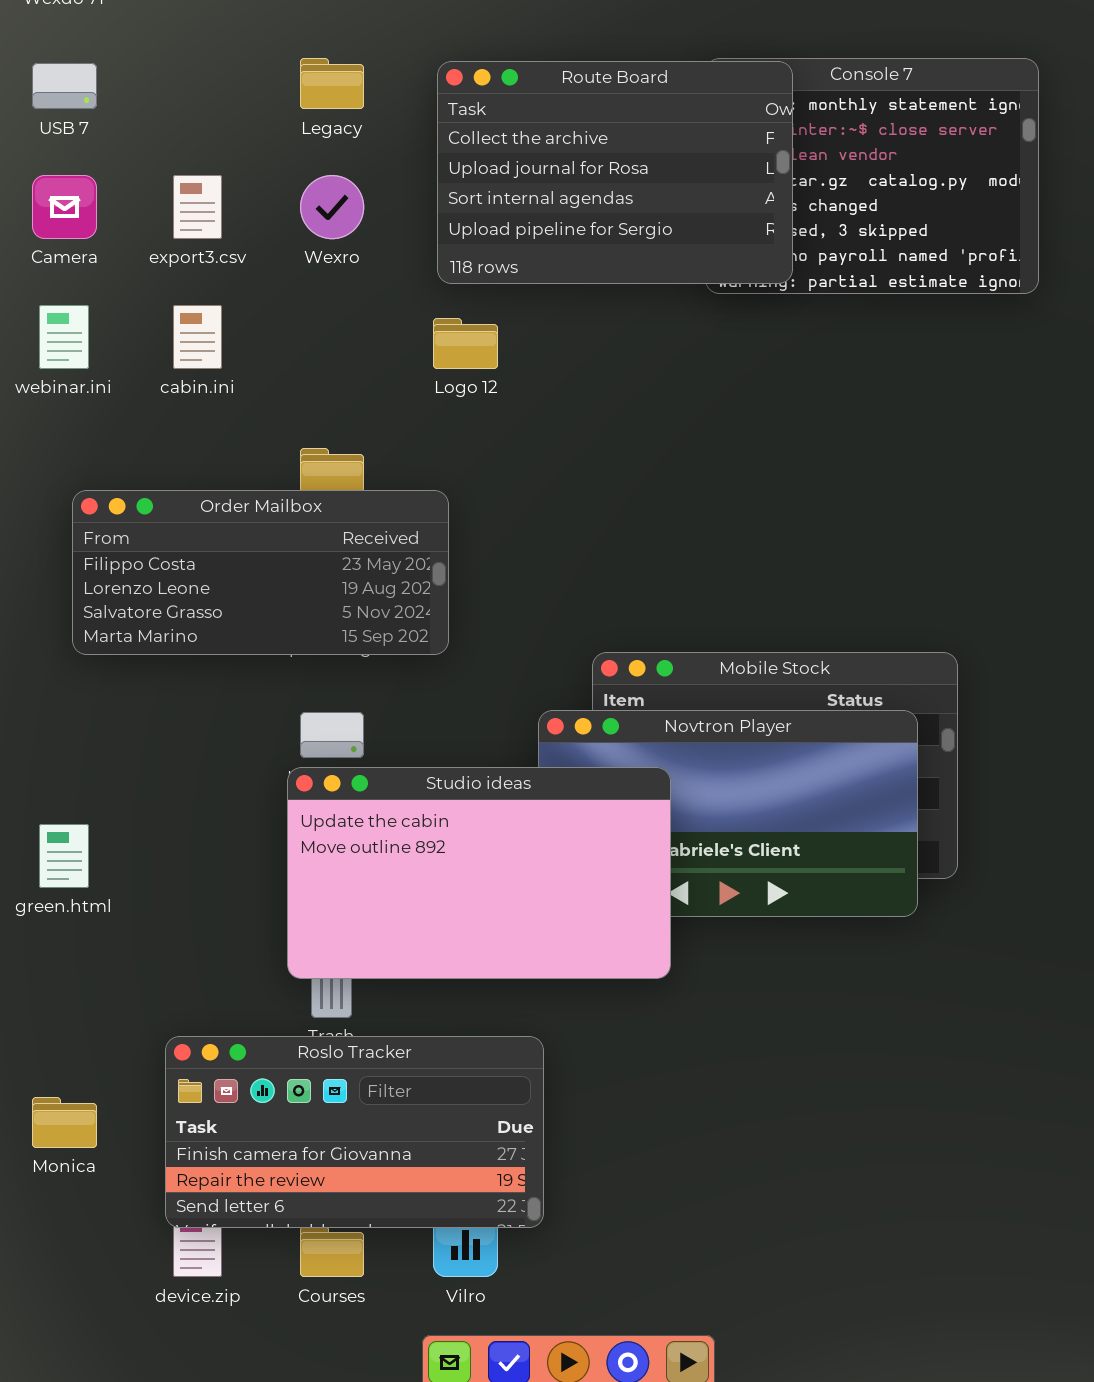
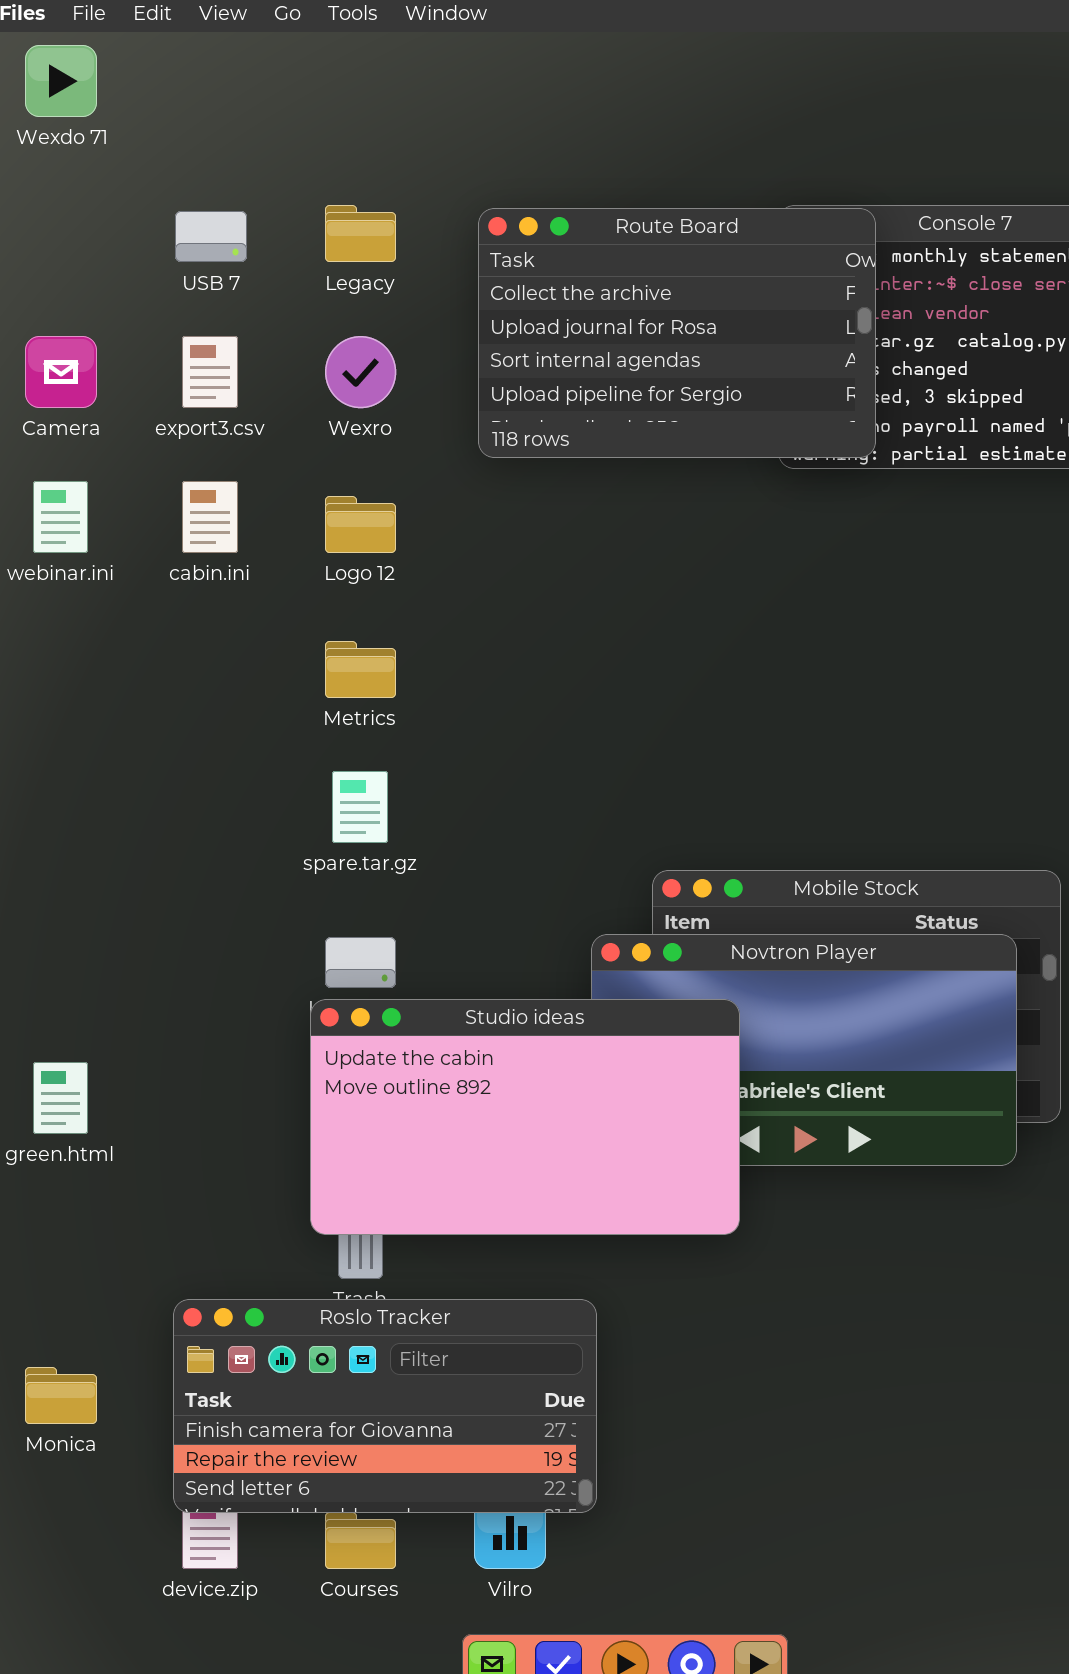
USB 7: [32,63,97,109] -> [175,211,247,262], moved
Logo 12: [433,318,498,369] -> [325,496,396,553], moved
Order Mailbox: [72,490,449,655] -> none, closed

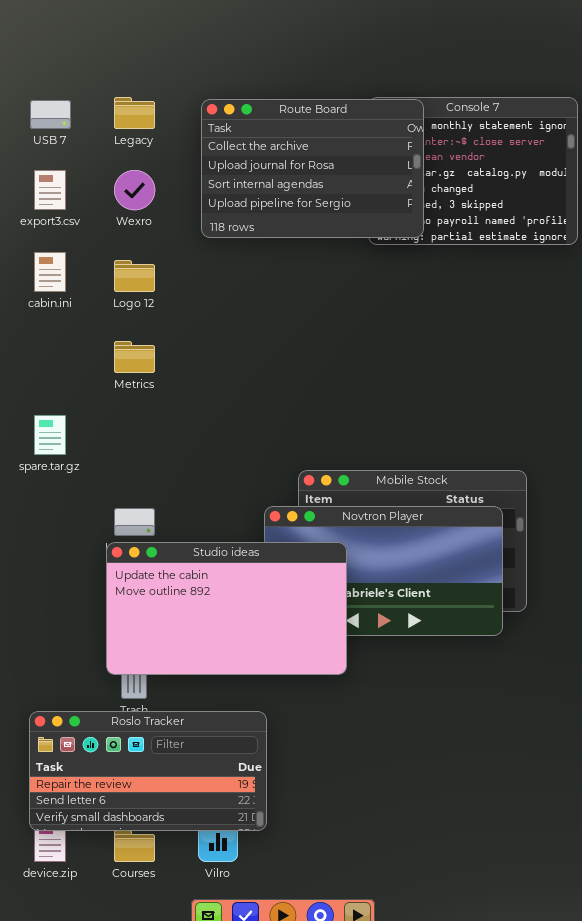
spare.tar.gz: [332,771,388,843] -> [34,415,66,455], moved
Roslo Tracker: [173,1299,597,1513] -> [29,711,267,831], scrolled down 1 row

